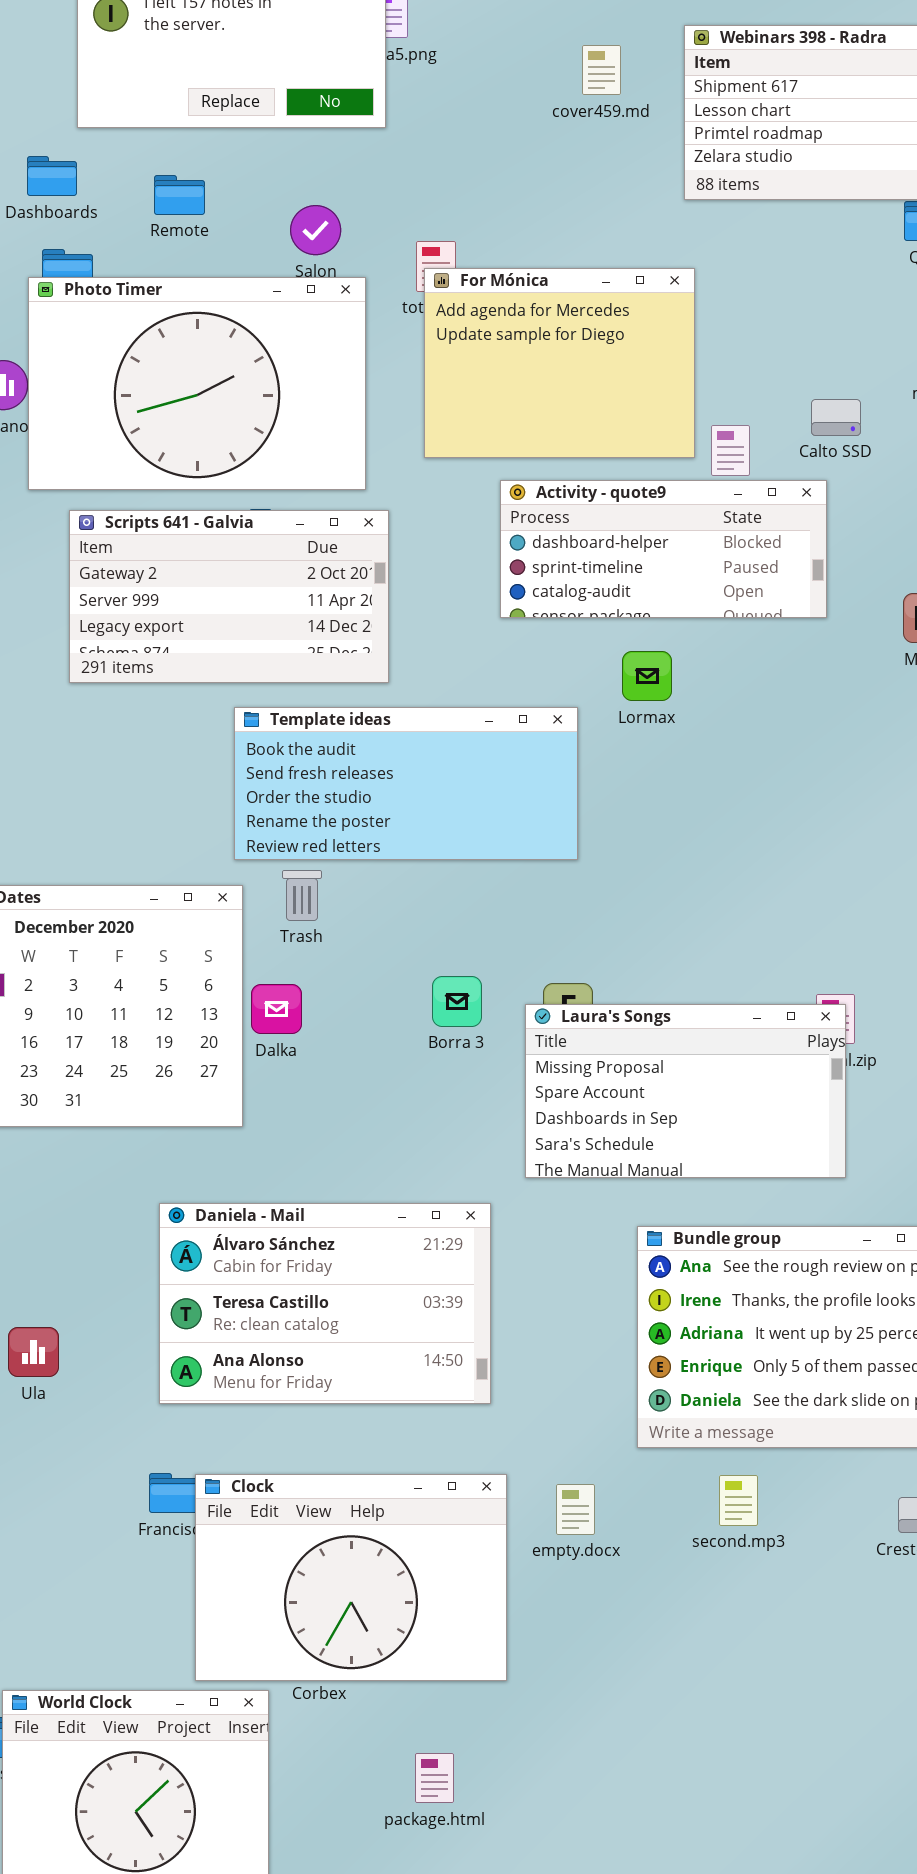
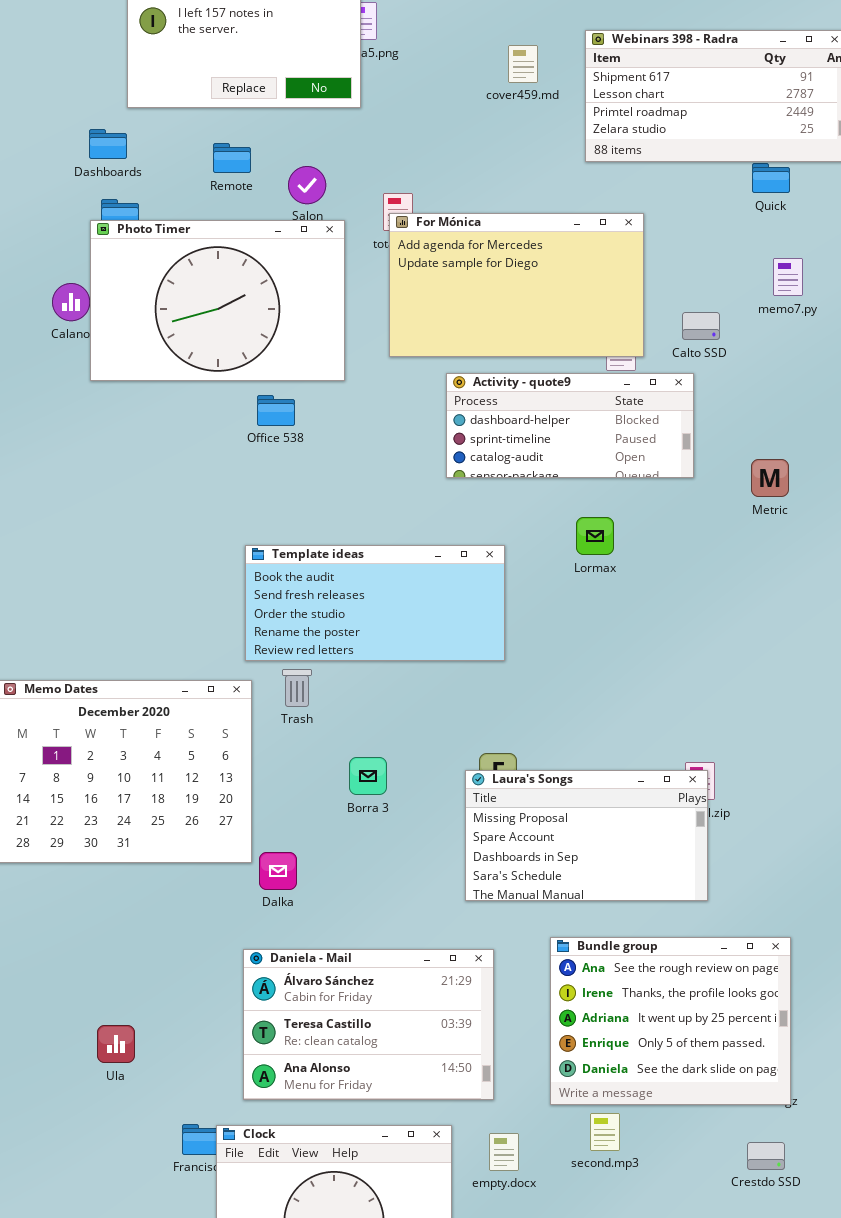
Remote: [154,175,205,215] -> [213,143,251,173], moved
For Mónica: [424,268,695,458] -> [389,213,644,357], resized
Scripts 641 - Galvia: [69,510,389,683] -> none, closed
Lormax: [622,651,672,701] -> [576,517,614,555], moved
Borra 3: [432,976,482,1027] -> [349,757,387,795], moved
Dalka: [251,984,302,1034] -> [259,852,297,890], moved
Daniela - Mail: [159,1203,491,1404] -> [243,949,494,1100], moved
Ula: [8,1327,59,1377] -> [97,1025,135,1063], moved
second.mp3: [719,1475,758,1526] -> [590,1113,620,1151], moved

